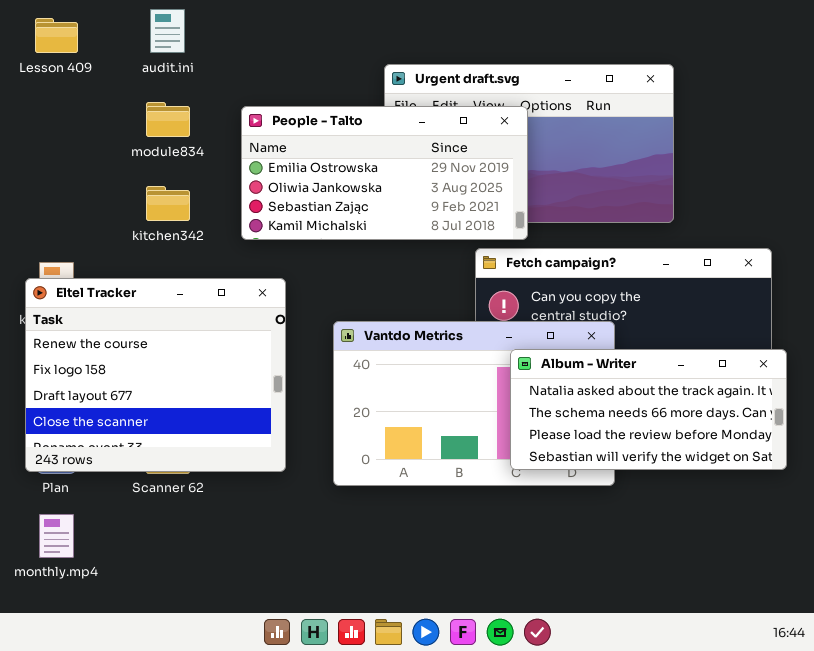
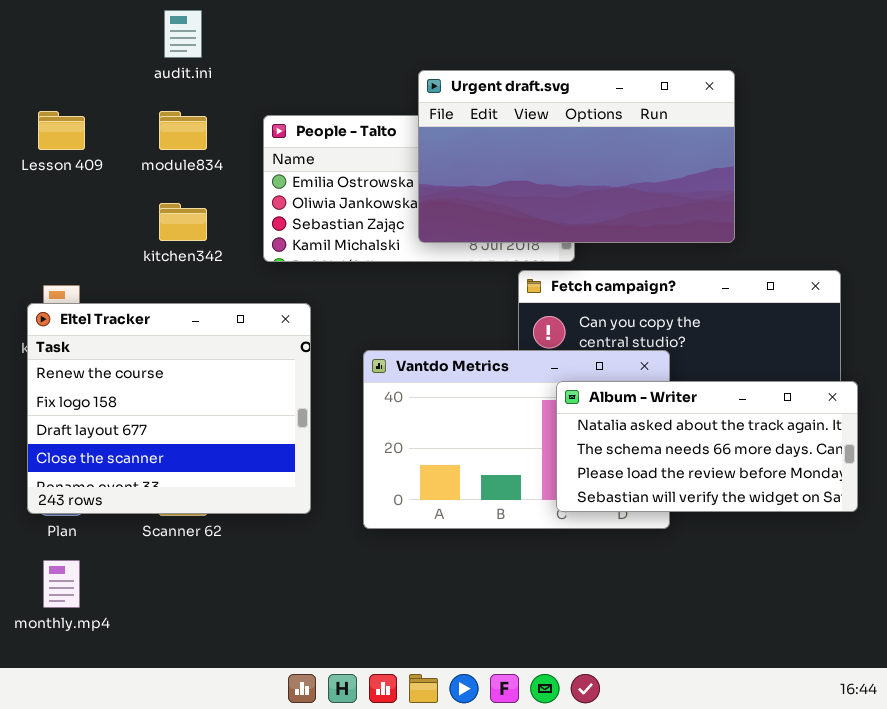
Lesson 409: [35,18,78,53] -> [38,111,85,150], moved
Urgent draft.svg: [384,64,674,223] -> [418,70,735,243], raised

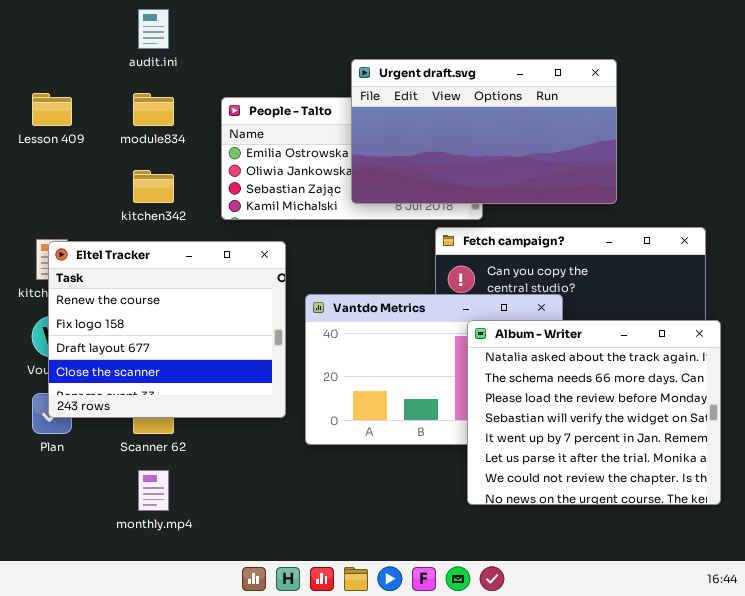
Eltel Tracker: [27,303,311,514] -> [48,241,286,418], moved
Album - Writer: [556,381,858,512] -> [467,320,721,505], resized
monthly.mp4: [43,560,80,608] -> [138,470,169,511], moved

